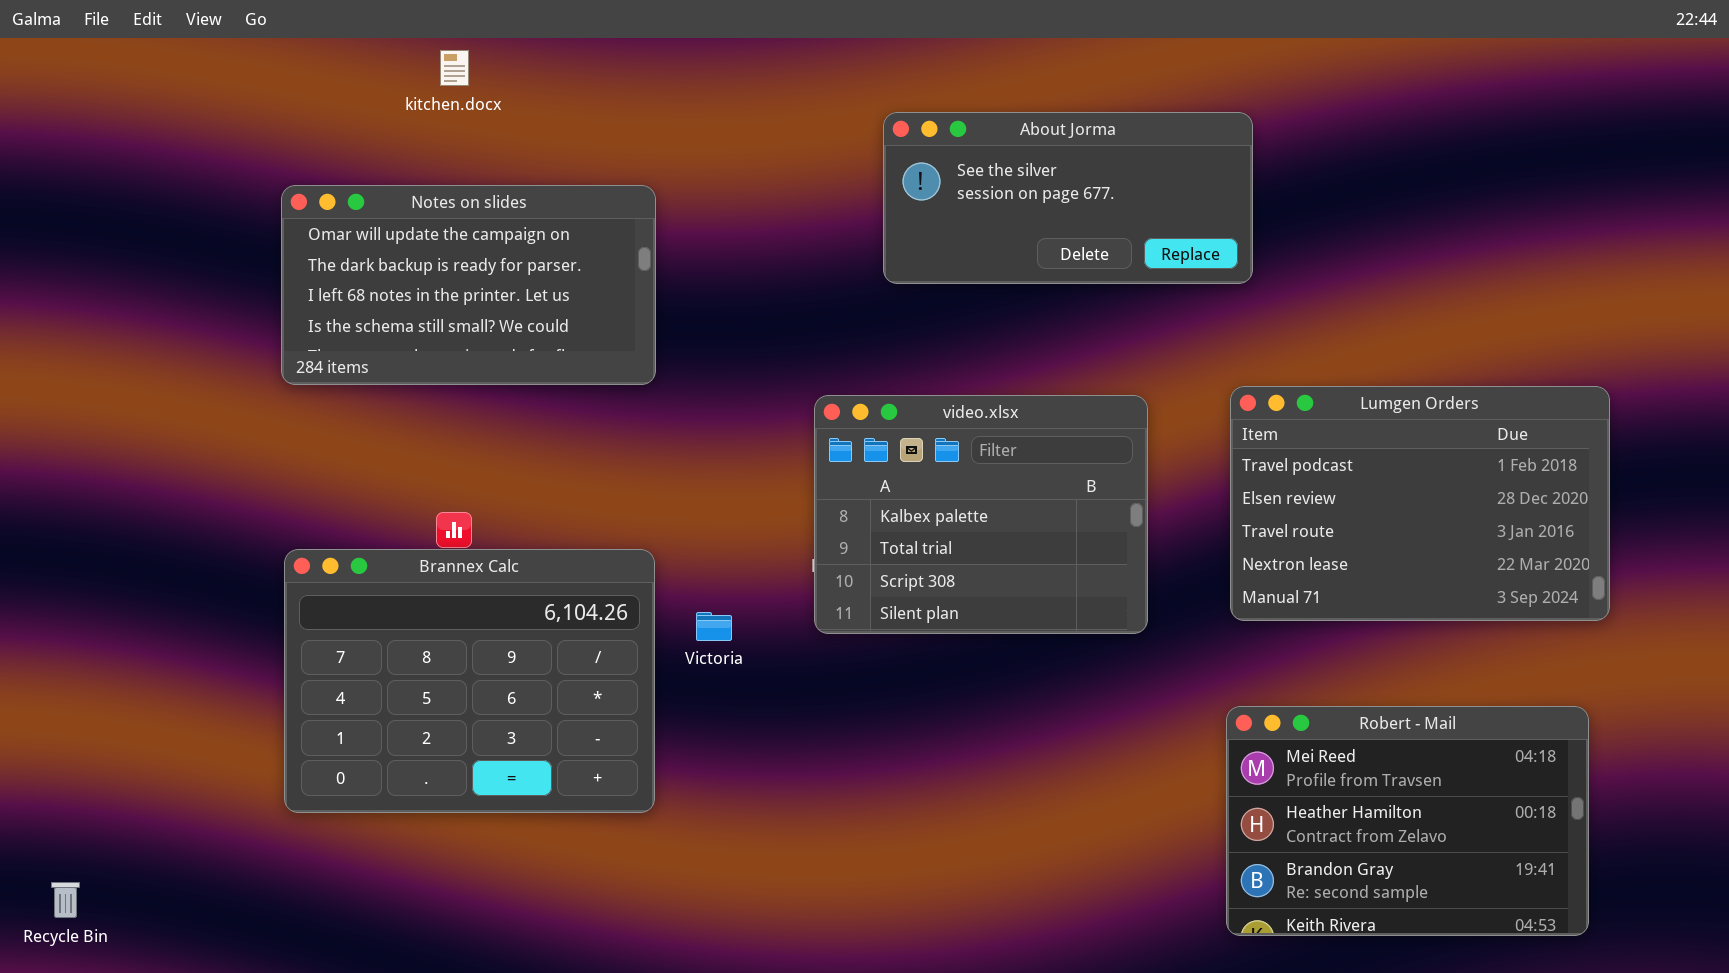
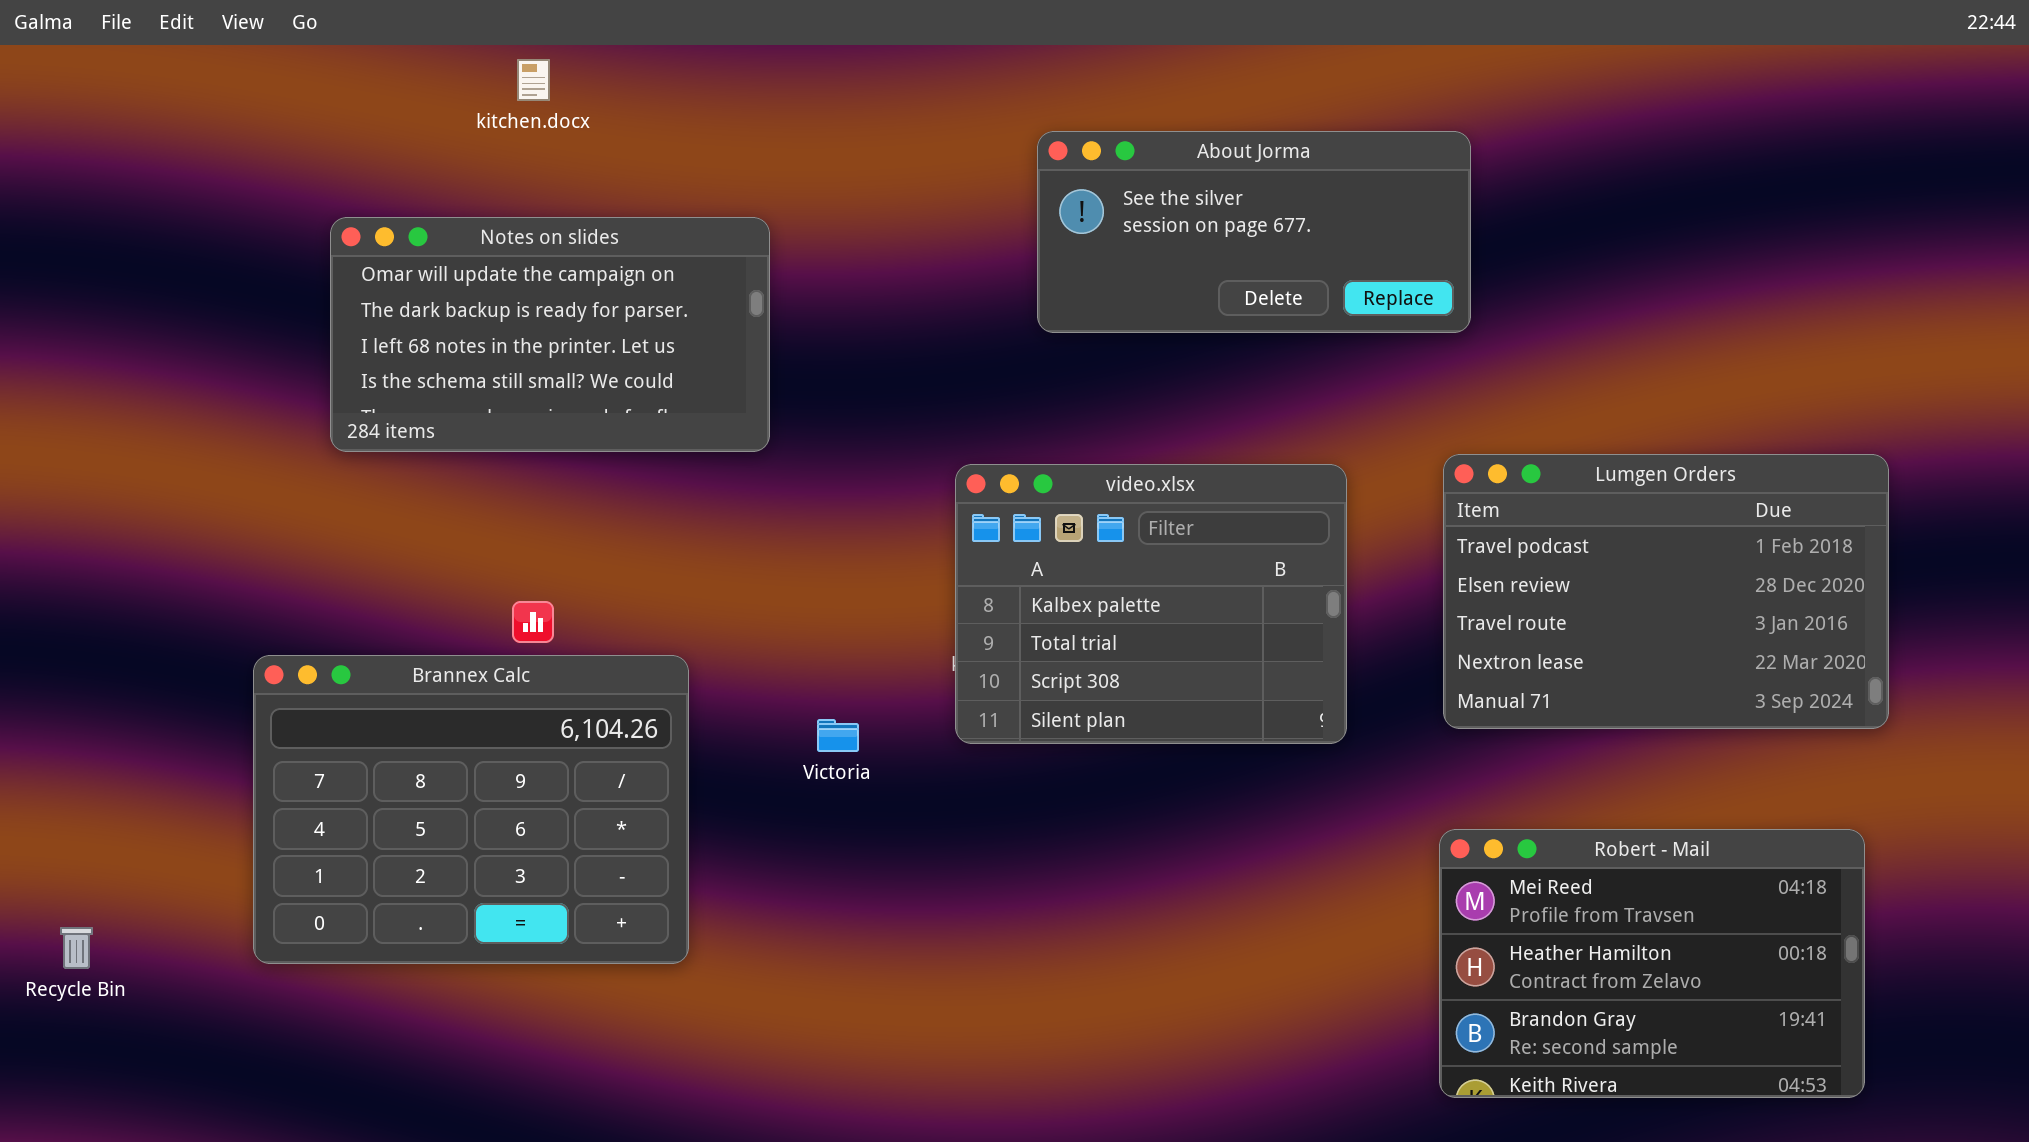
Brannex Calc: [284,549,655,813] -> [253,655,689,964], moved
Recycle Bin: [51,882,80,918] -> [60,927,93,969], moved

